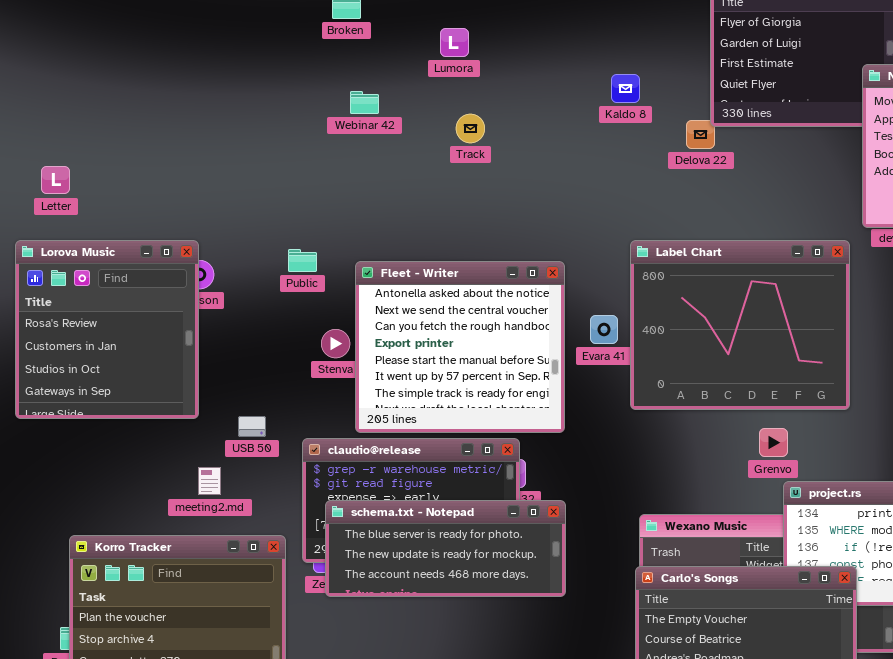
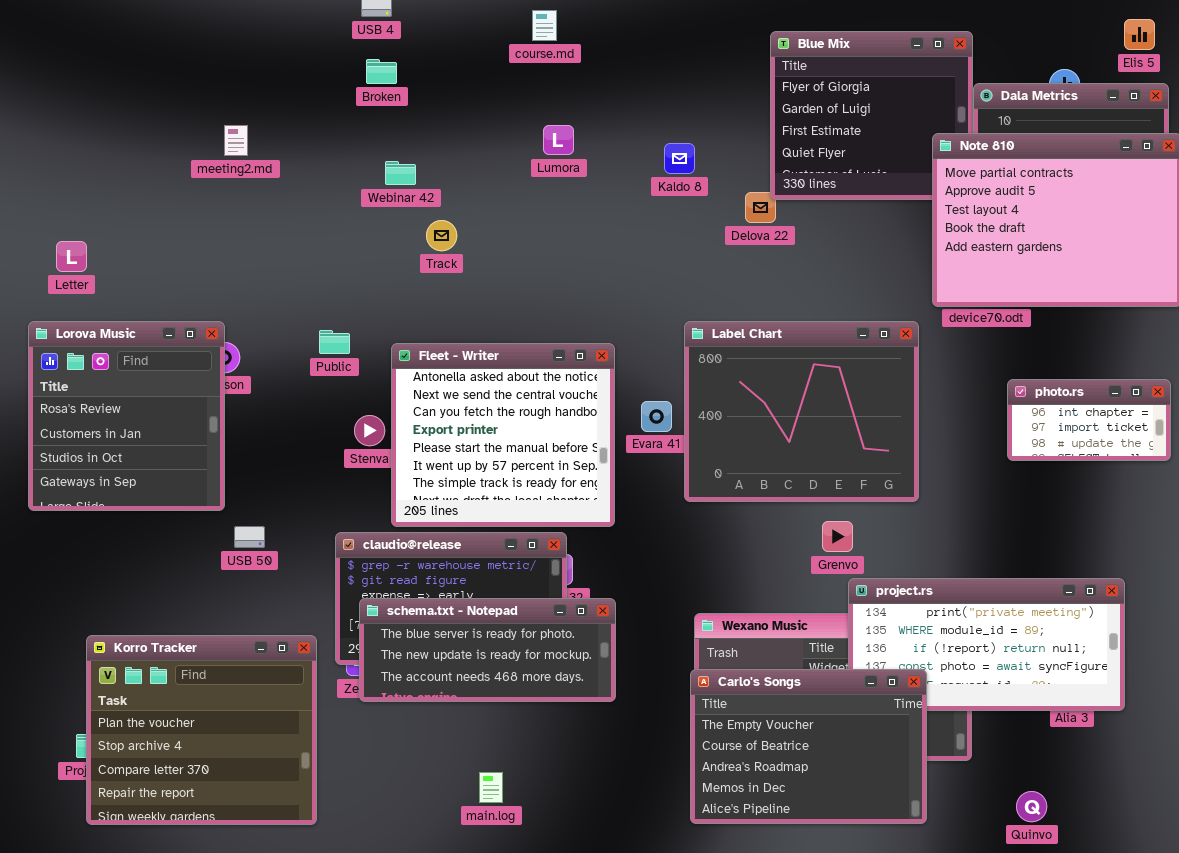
Lumora: [440,28,469,57] -> [543,125,574,155], moved
Track: [456,114,485,143] -> [426,220,457,251], moved
USB 50: [238,416,266,437] -> [234,526,265,548], moved
meeting2.md: [198,467,221,495] -> [224,125,248,156], moved

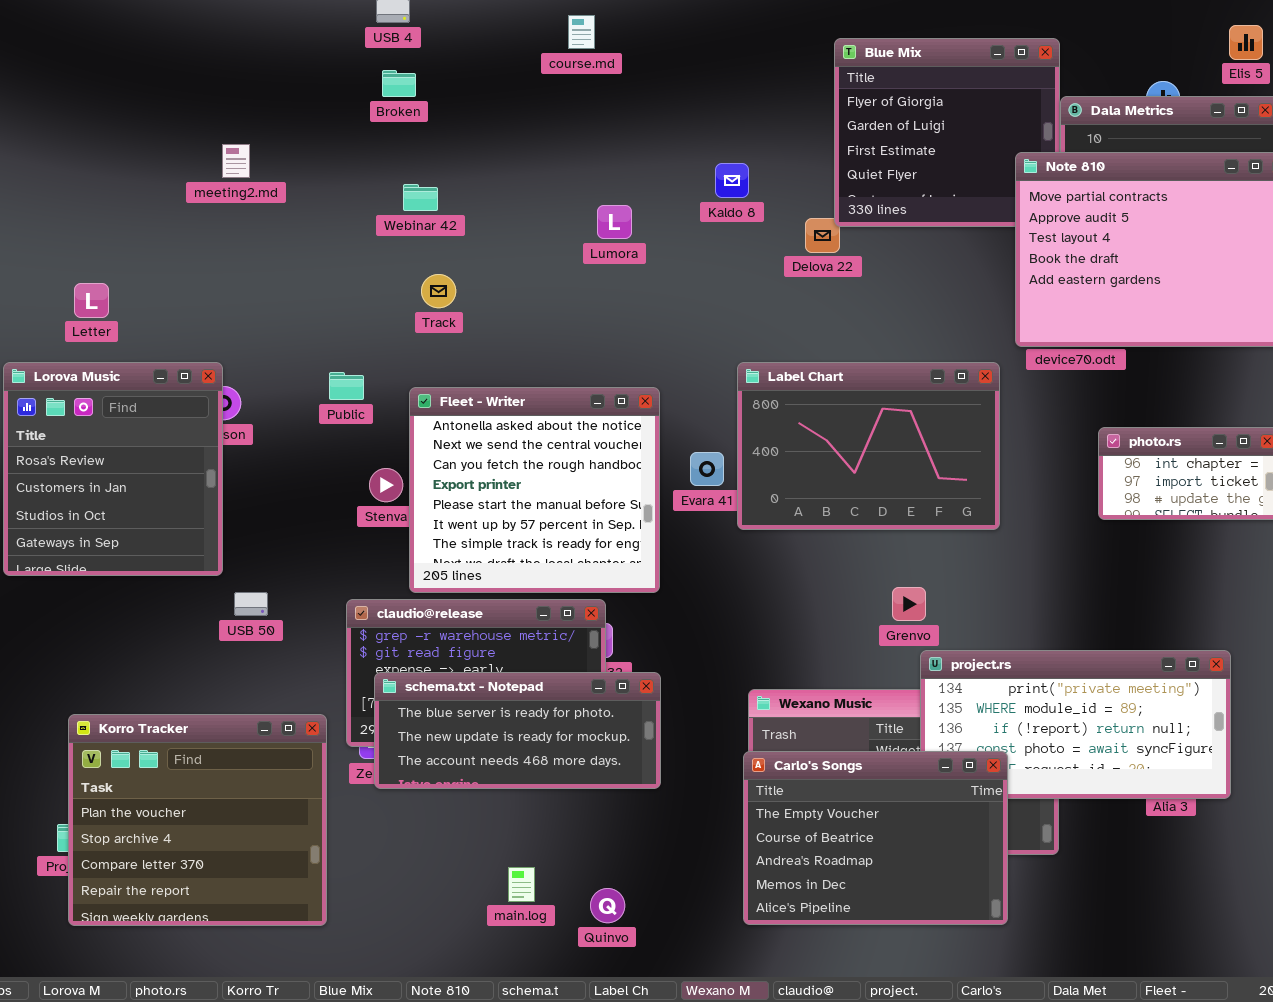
Lumora: [543,125,574,155] -> [597,205,632,239], moved
Track: [426,220,457,251] -> [421,274,456,308], moved
Letter: [56,241,87,272] -> [74,283,109,318], moved
Label Chart: [684,321,919,502] -> [737,362,1000,530], resized
Quinvo: [1016,791,1047,822] -> [590,888,625,923], moved

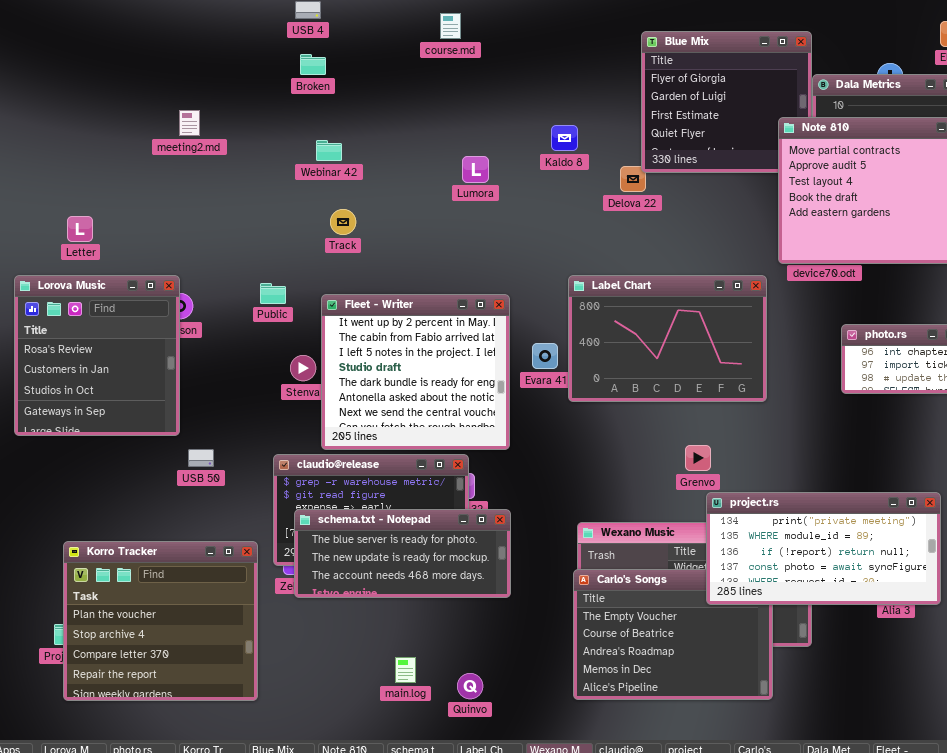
Fleet - Writer: [409,387,660,593] -> [321,294,510,450], scrolled up 5 rows
project.rs: [920,650,1231,799] -> [706,492,941,605], raised

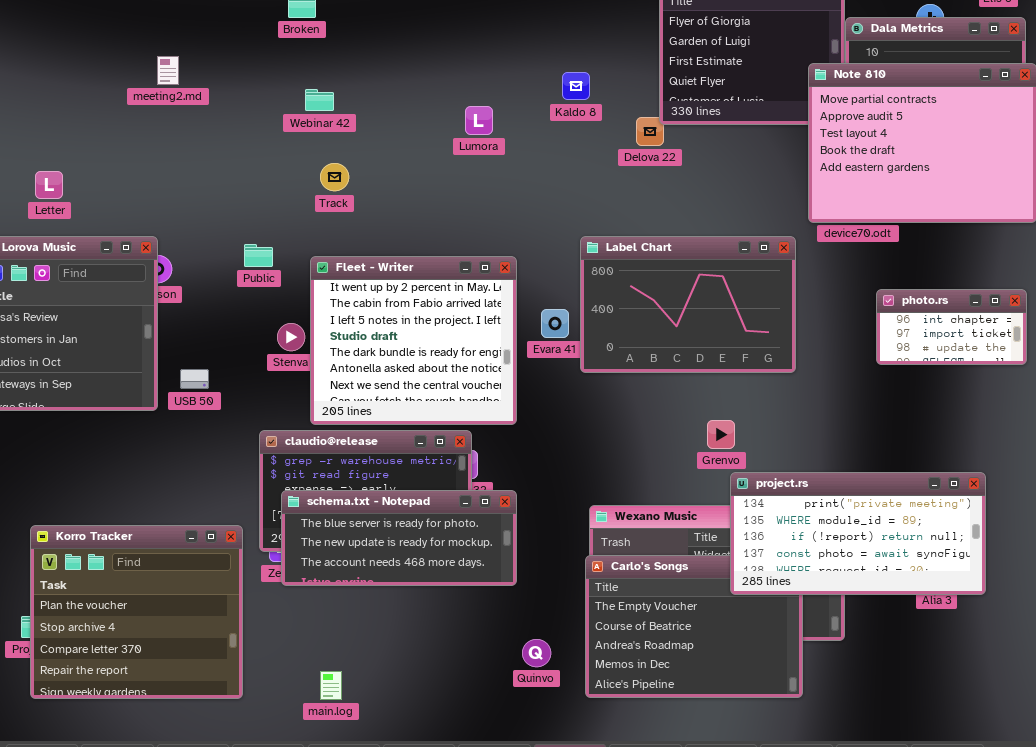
USB 50: [188,449,214,467] -> [180,369,209,389], moved
main.log: [395,657,416,683] -> [320,671,342,700], moved
Quinvo: [457,673,483,699] -> [522,639,551,667], moved

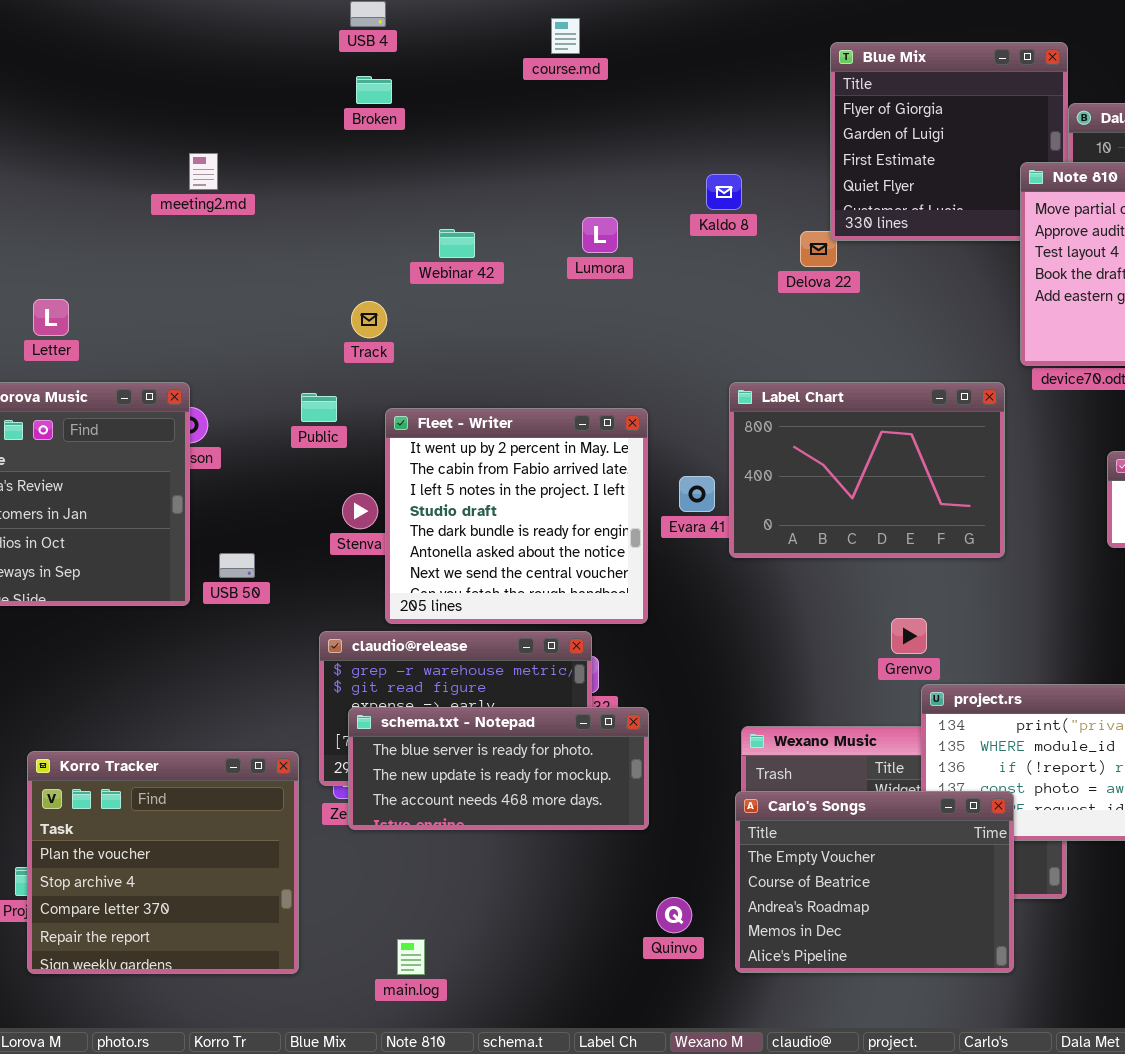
Webinar 42: [305,89,334,111] -> [439,229,475,258], moved
Track: [320,163,349,191] -> [351,301,387,338], moved
Carlo's Songs: [585,555,803,698] -> [735,791,1014,973], raised

